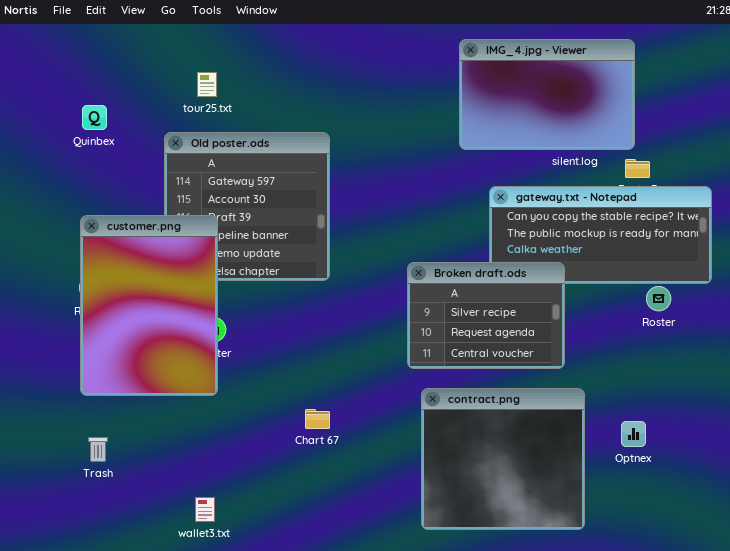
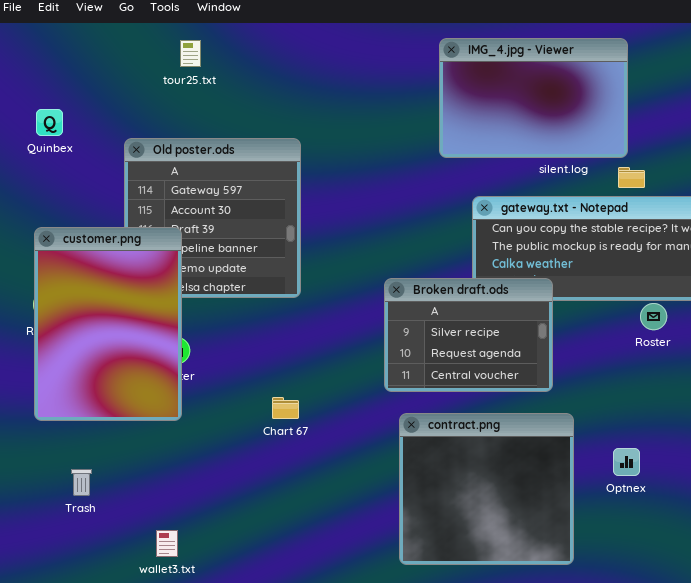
tour25.txt: [197,72,217,97] -> [180,40,201,67], moved
Chart 67: [305,409,330,429] -> [272,397,299,419], moved
Trash: [88,437,108,462] -> [71,469,92,496], moved

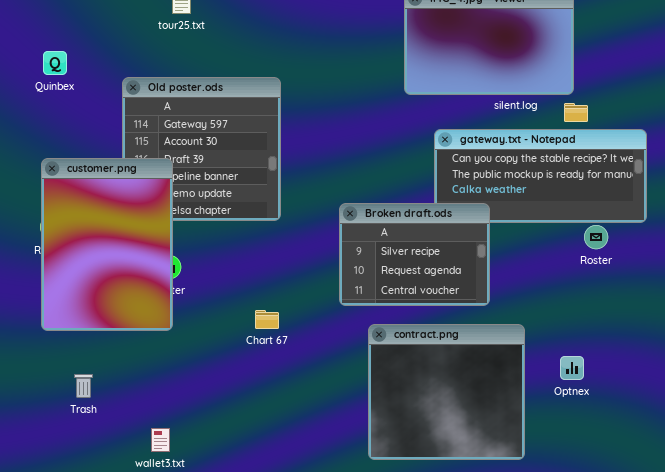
Broken draft.ods: [384,278,553,392] -> [339,203,490,306], moved

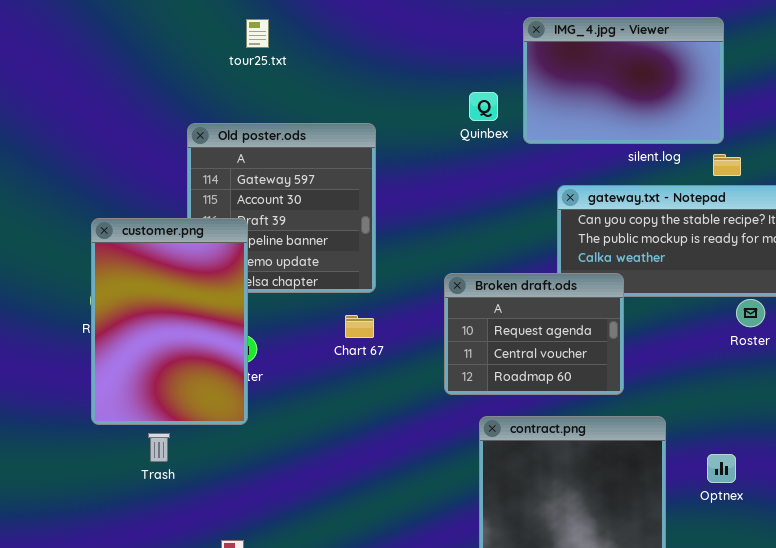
Quinbex: [43,51,67,75] -> [469,92,498,121], moved
Broken draft.ods: [339,203,490,306] -> [444,273,624,395], scrolled down 1 row
Chart 67: [255,310,279,329] -> [345,315,374,338], moved
Trash: [74,374,93,398] -> [148,433,170,462], moved

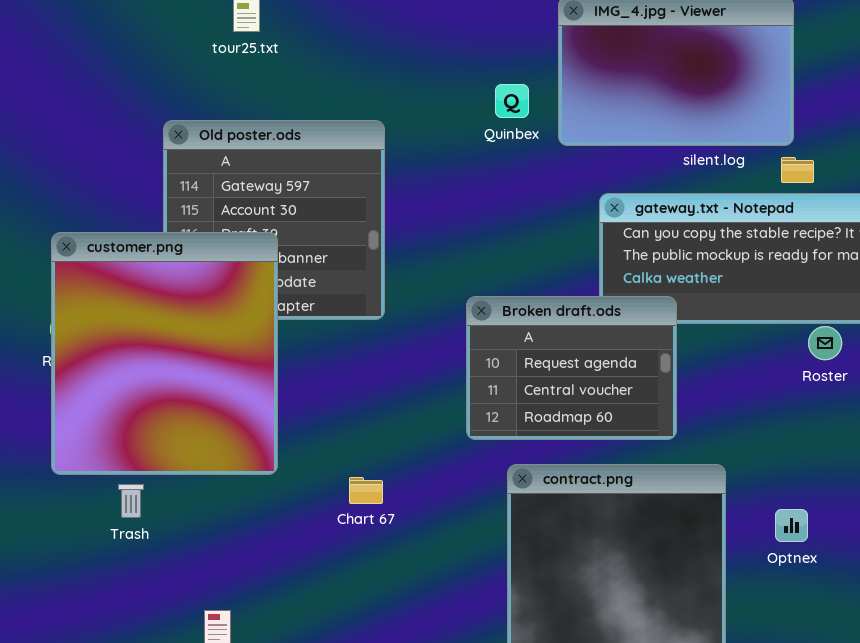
customer.png: [91,218,248,425] -> [51,232,278,475], resized
Chart 67: [345,315,374,338] -> [349,477,383,504], moved

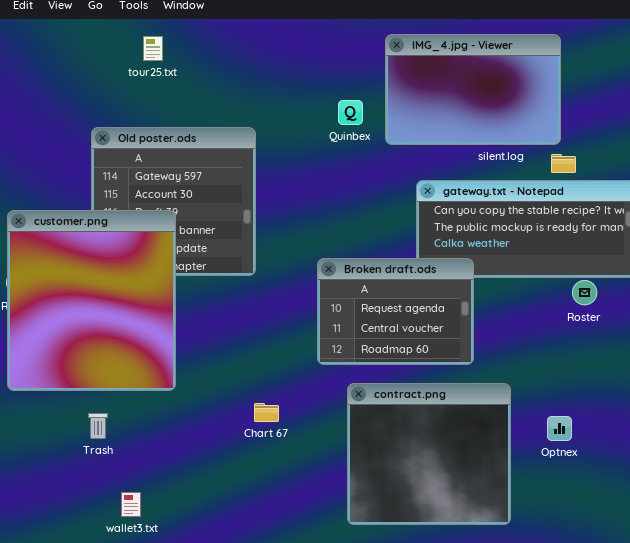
Chart 67: [349,477,383,504] -> [254,403,279,422], moved
Trash: [118,484,144,518] -> [88,413,108,439], moved

